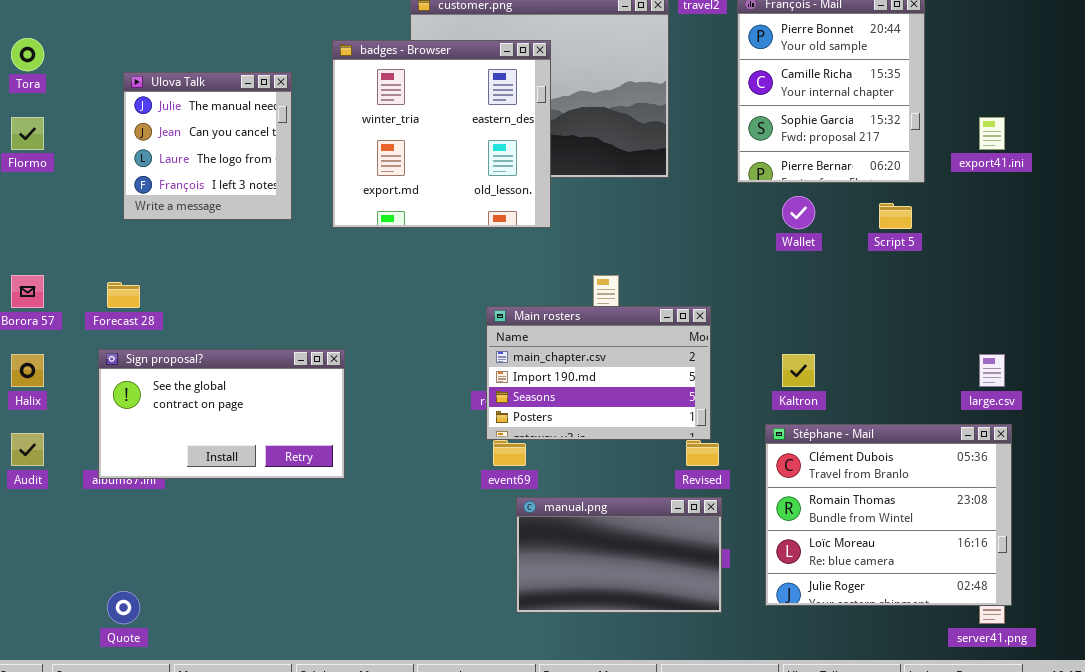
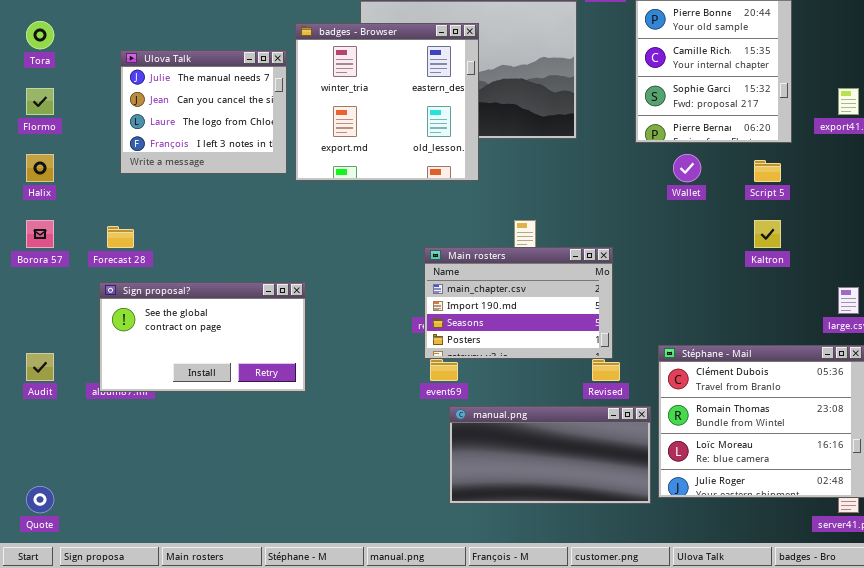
Ulova Talk: [123,72,292,220] -> [120,50,287,174], resized
Halix: [11,354,44,387] -> [26,154,54,182], moved
Kaltron: [782,354,815,387] -> [754,220,781,248], moved
manual.png: [516,497,722,613] -> [449,406,651,504], resized
Quote: [107,591,140,624] -> [26,486,54,513], moved

